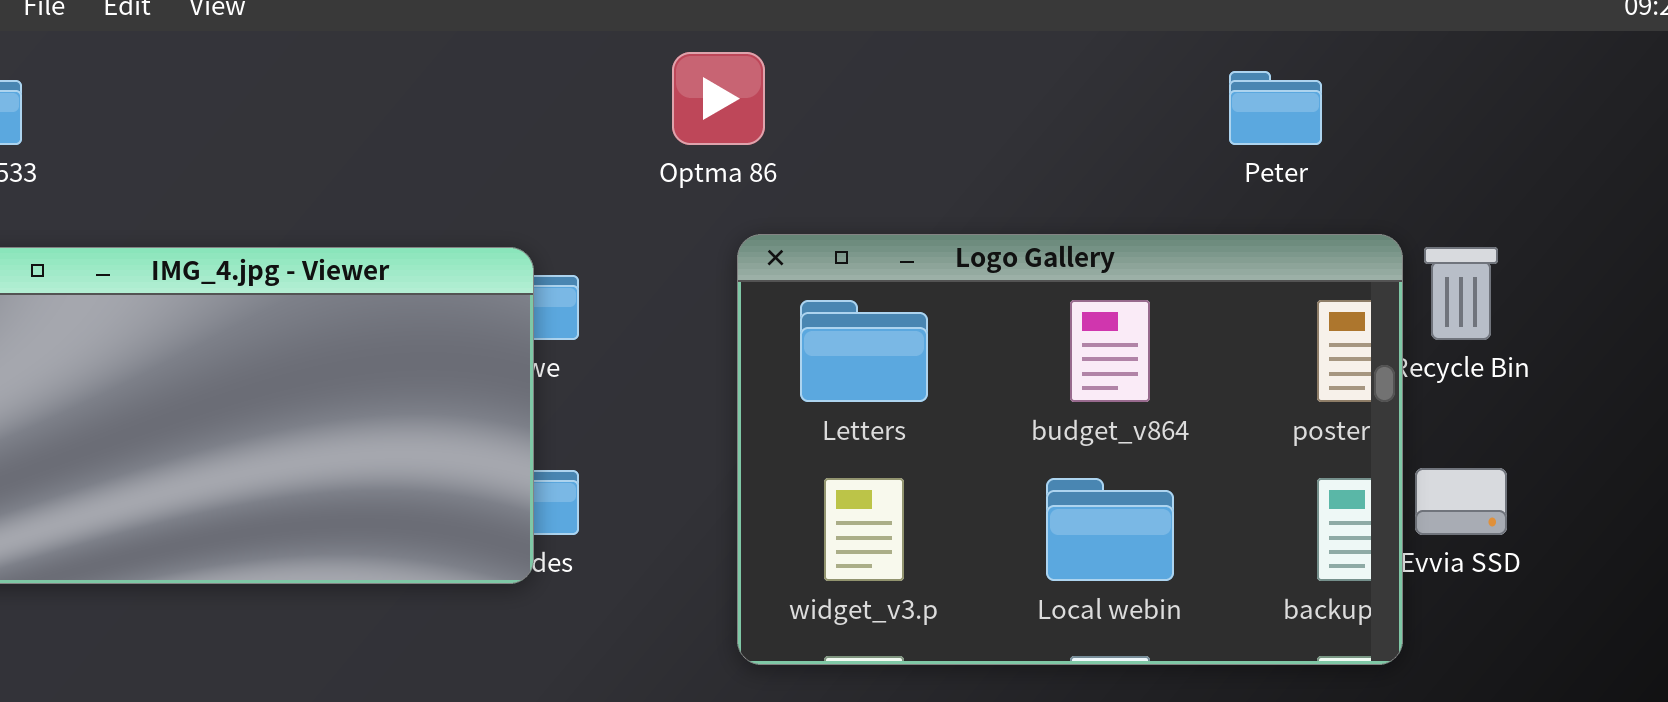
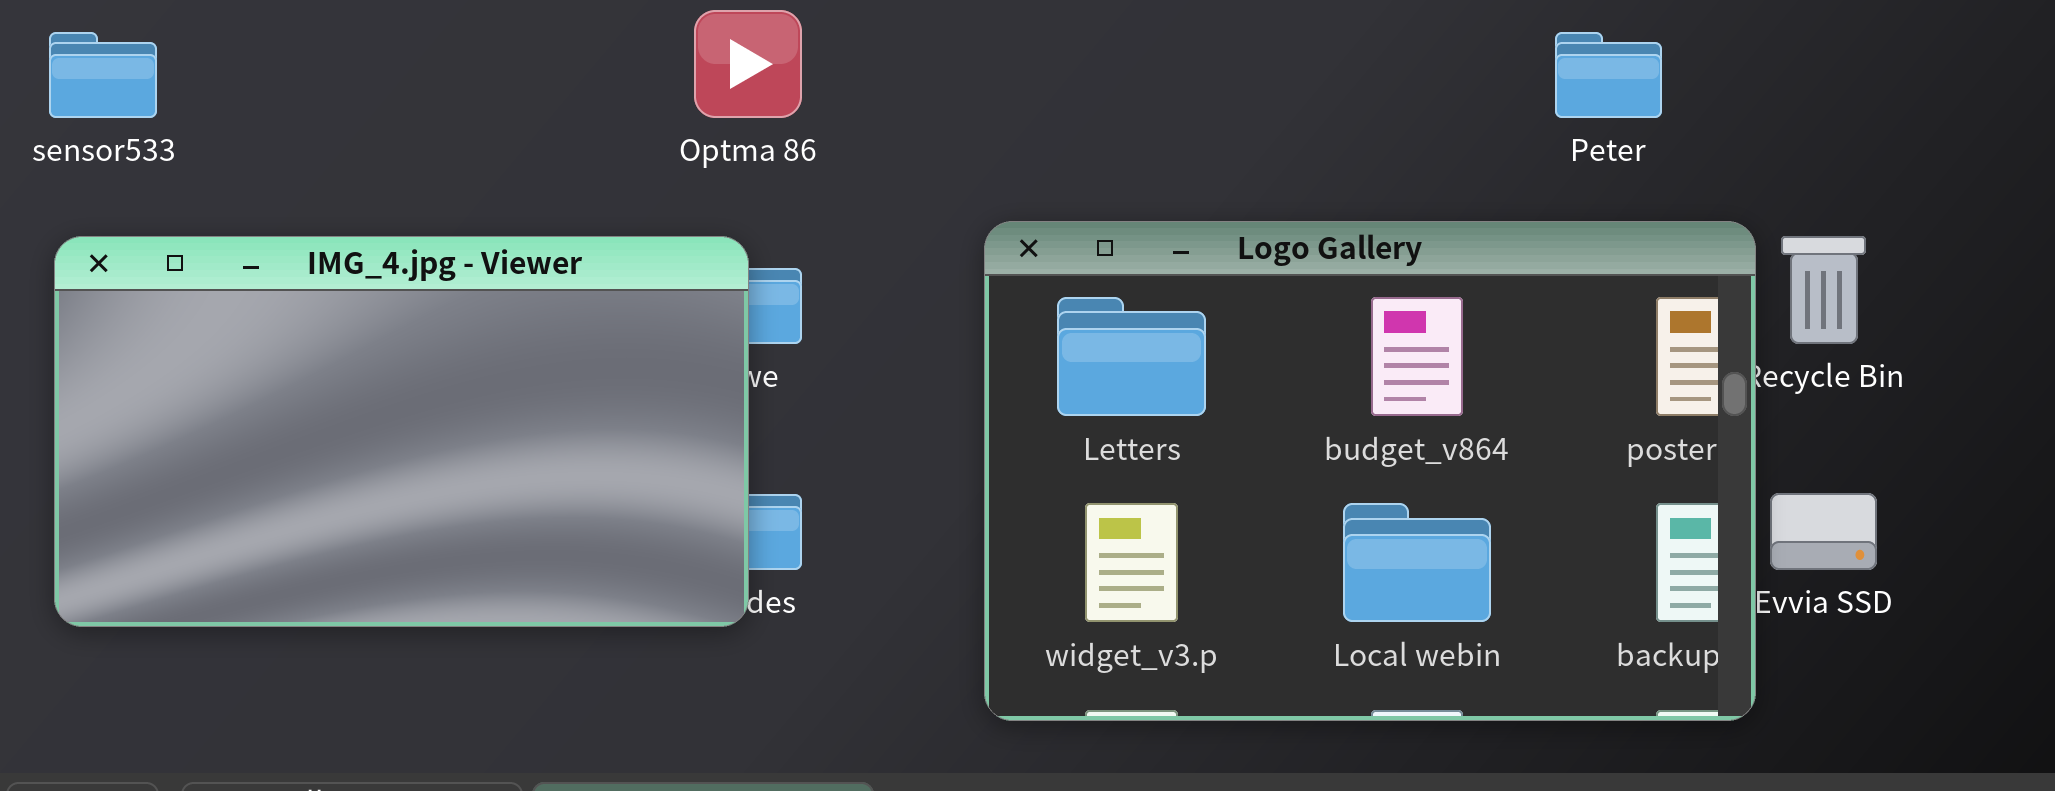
Optma 86: [672,52,765,145] -> [694,10,802,118], moved

